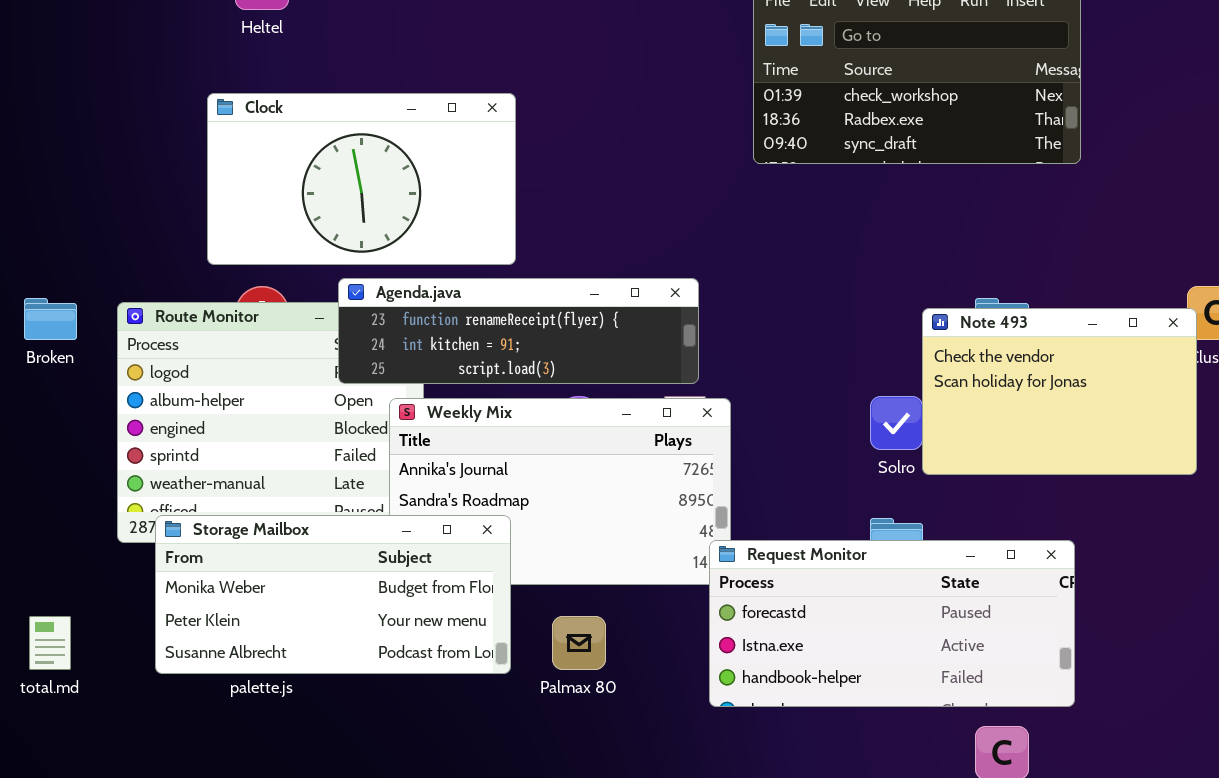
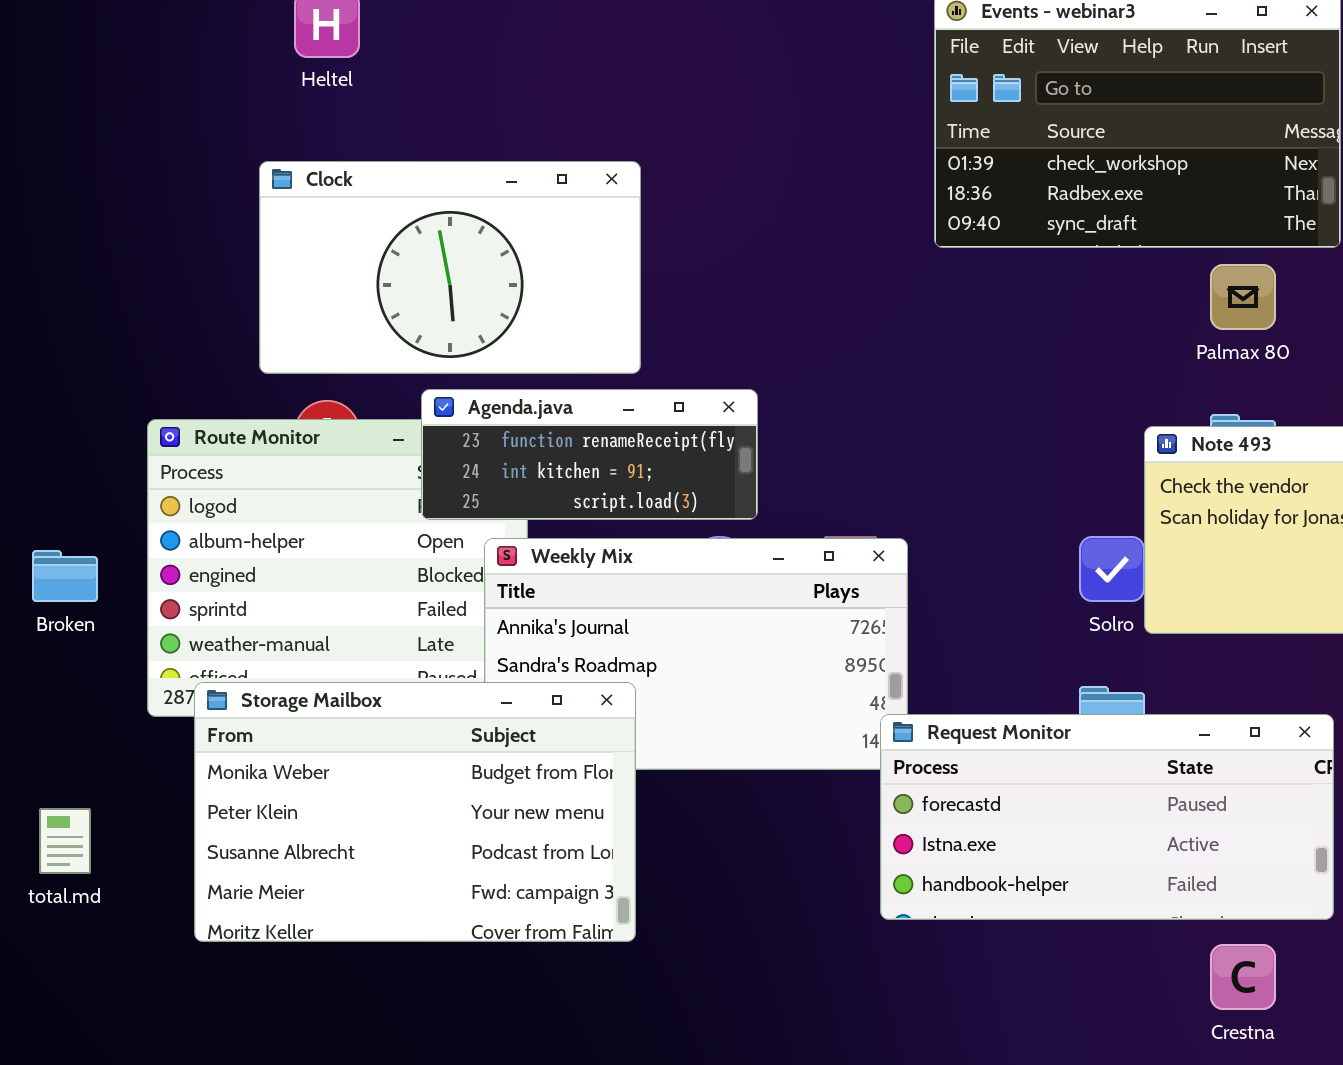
Agenda.java: [338,278,699,384] -> [421,389,758,520], resized
Broken: [24,298,77,340] -> [32,550,98,602], moved
Storage Mailbox: [155,515,511,674] -> [194,682,636,942], resized
Palmax 80: [552,616,606,670] -> [1210,264,1276,330], moved

